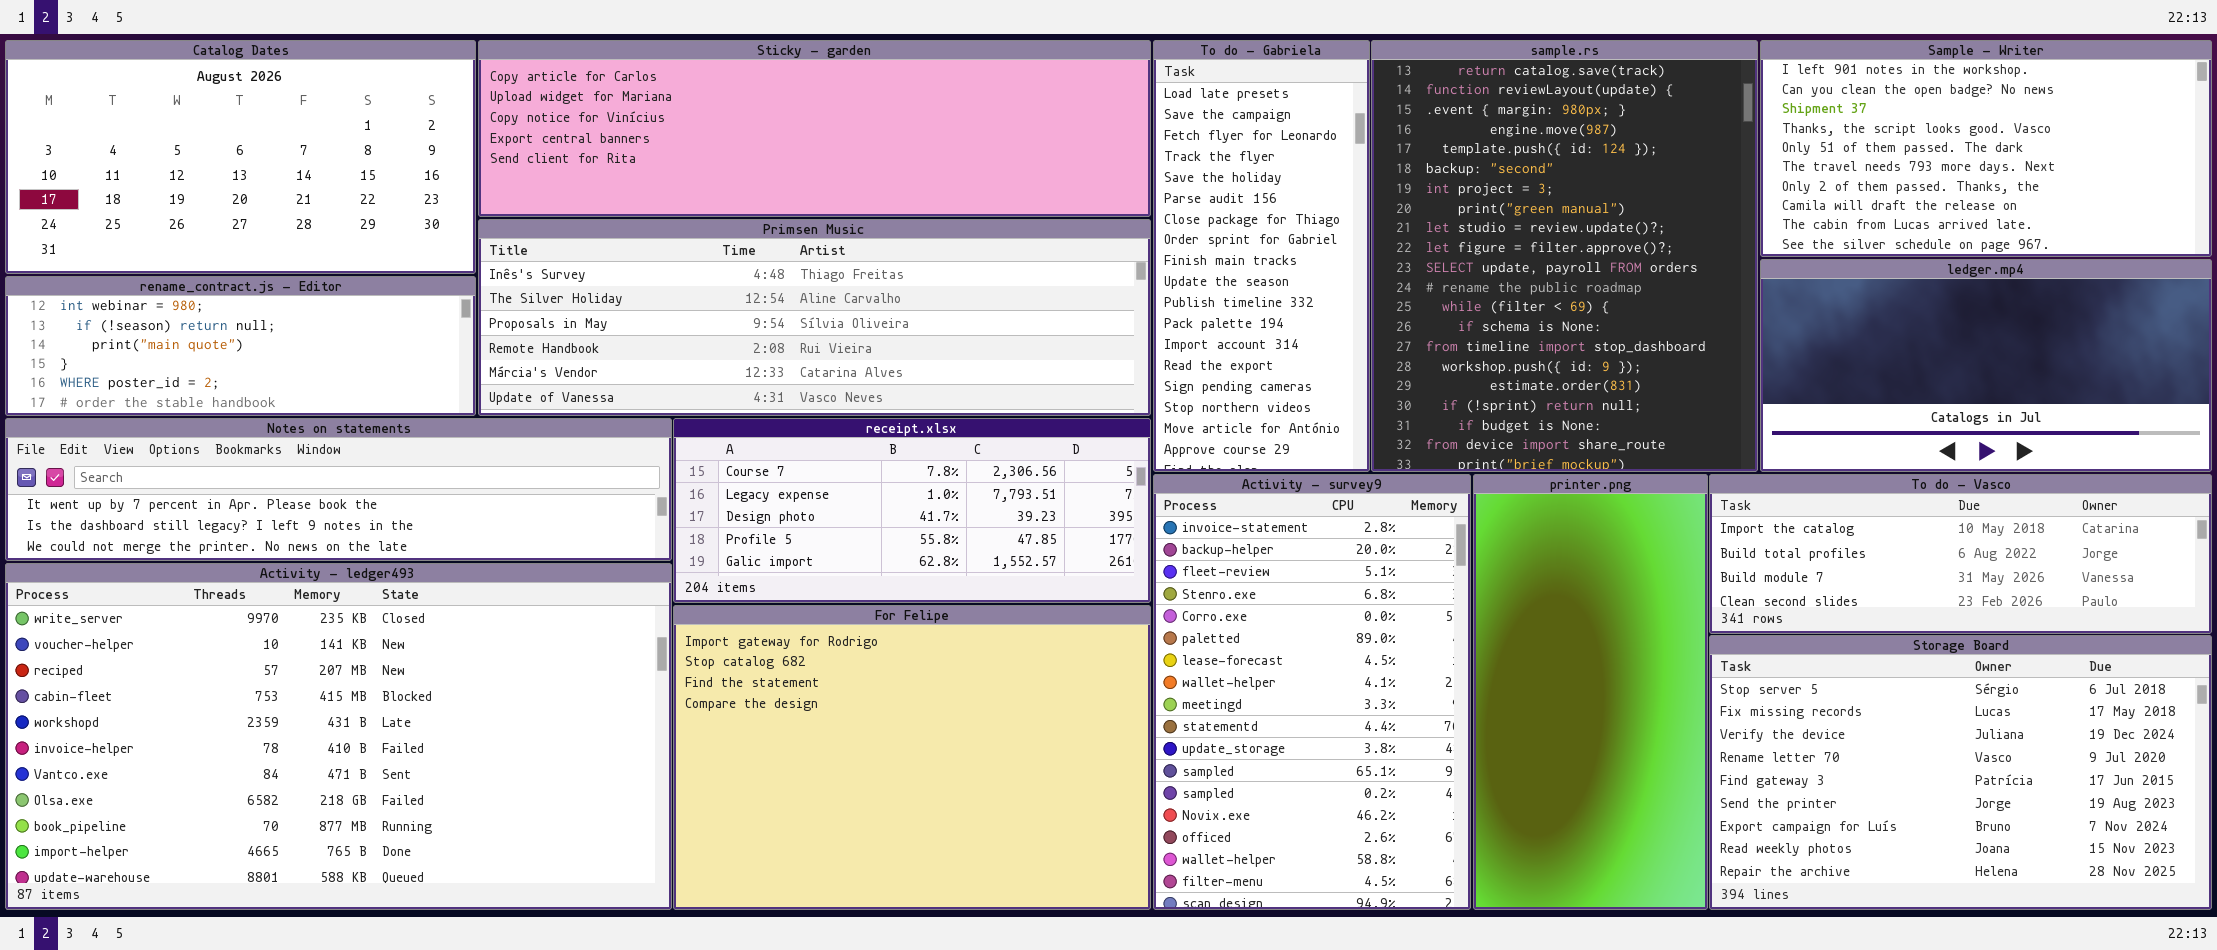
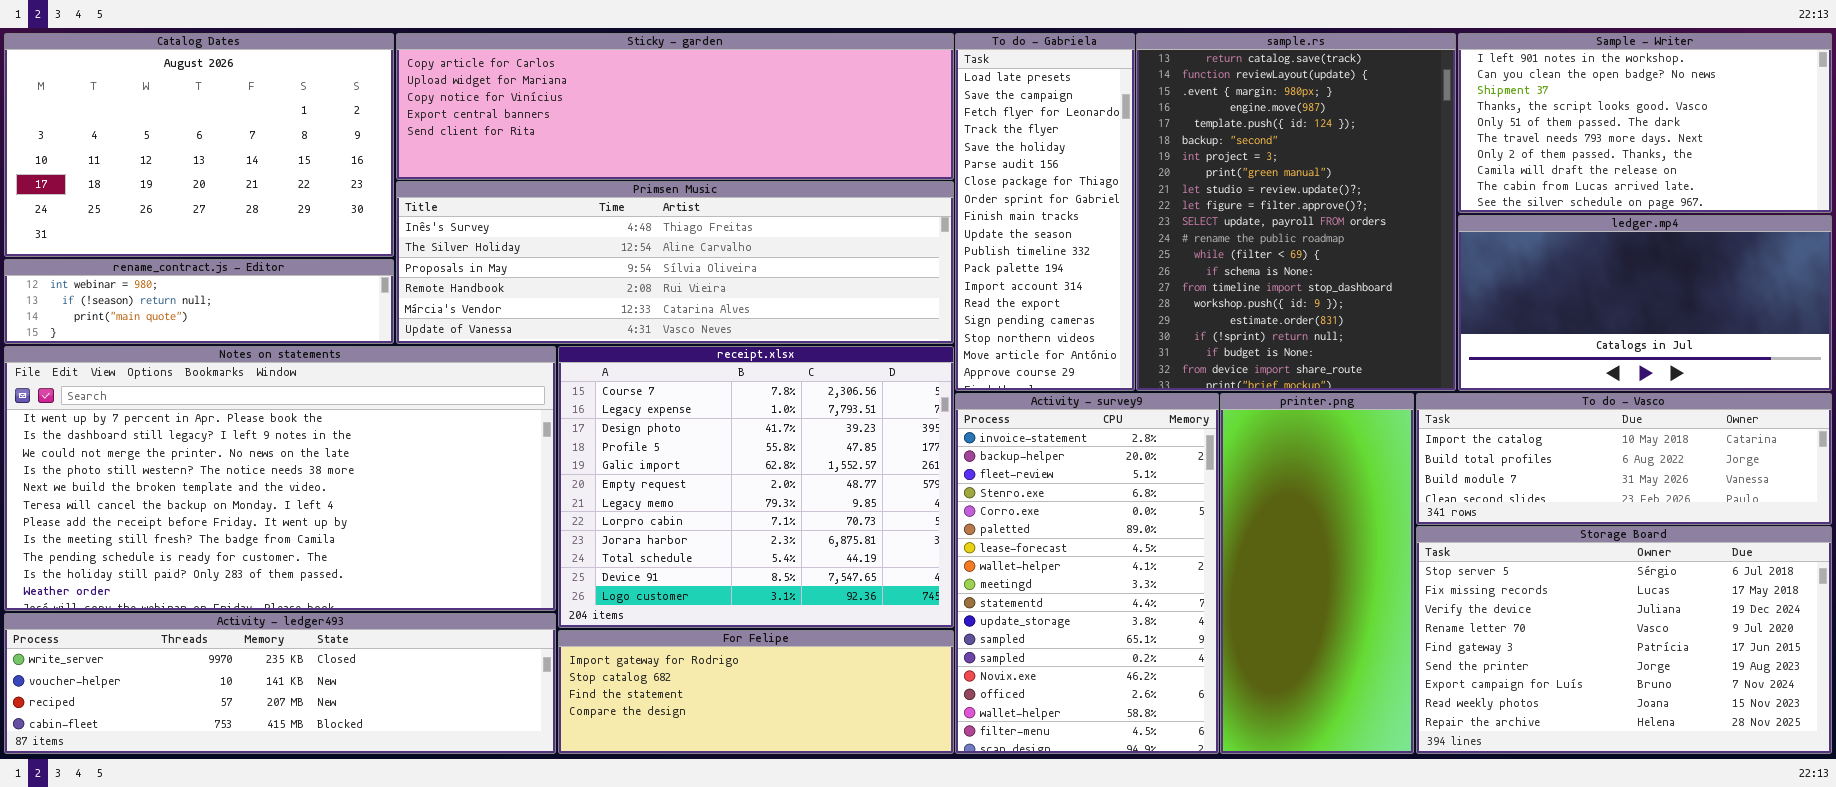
Catalog Dates: [5,40,476,274] -> [4,33,394,257], resized
rename_contract.js - Editor: [5,276,476,416] -> [4,259,394,344], resized
Notes on statements: [5,418,672,561] -> [4,346,556,611], resized
receipt.xlsx: [673,418,1151,603] -> [558,346,954,628], resized
Activity - ledger493: [5,563,672,910] -> [4,613,556,754], resized
For Felipe: [673,605,1151,910] -> [558,630,954,754], resized

